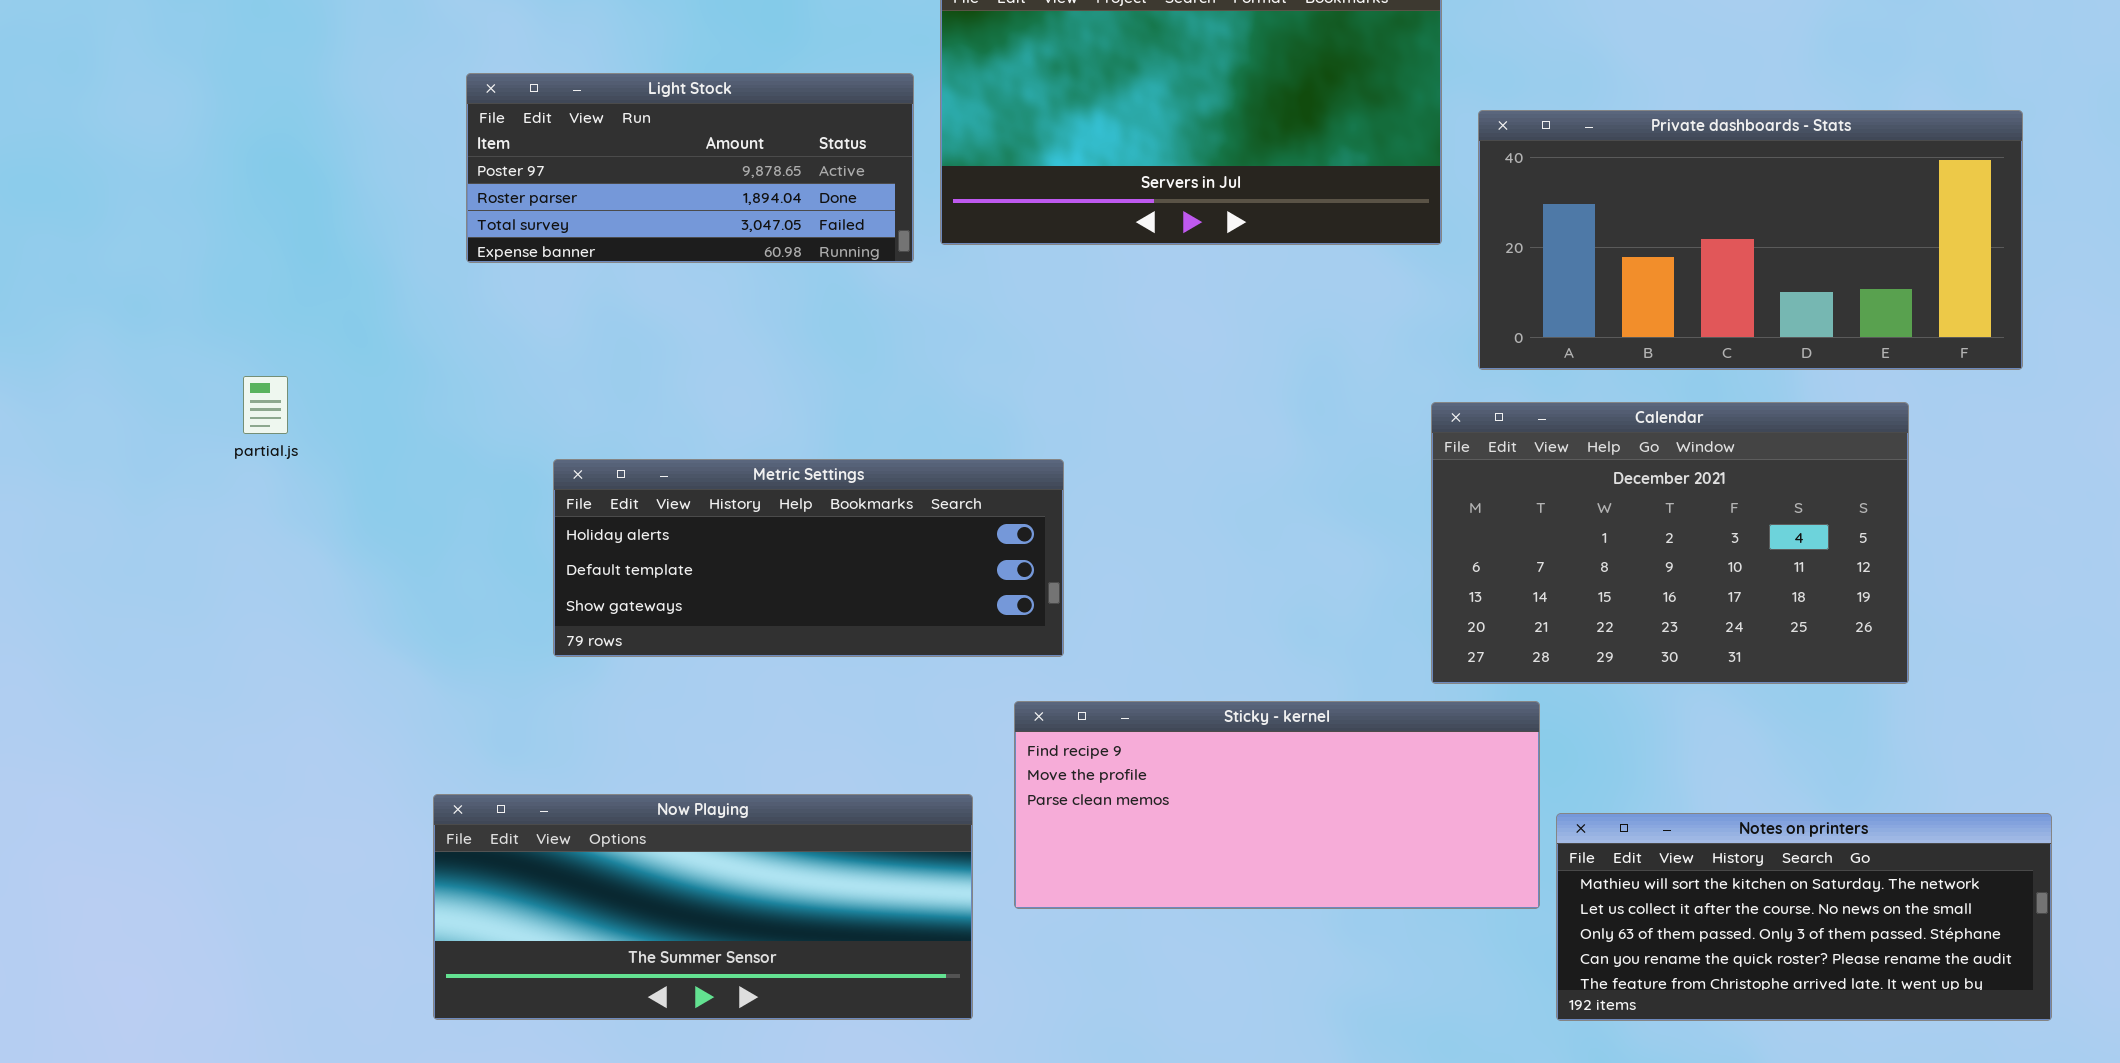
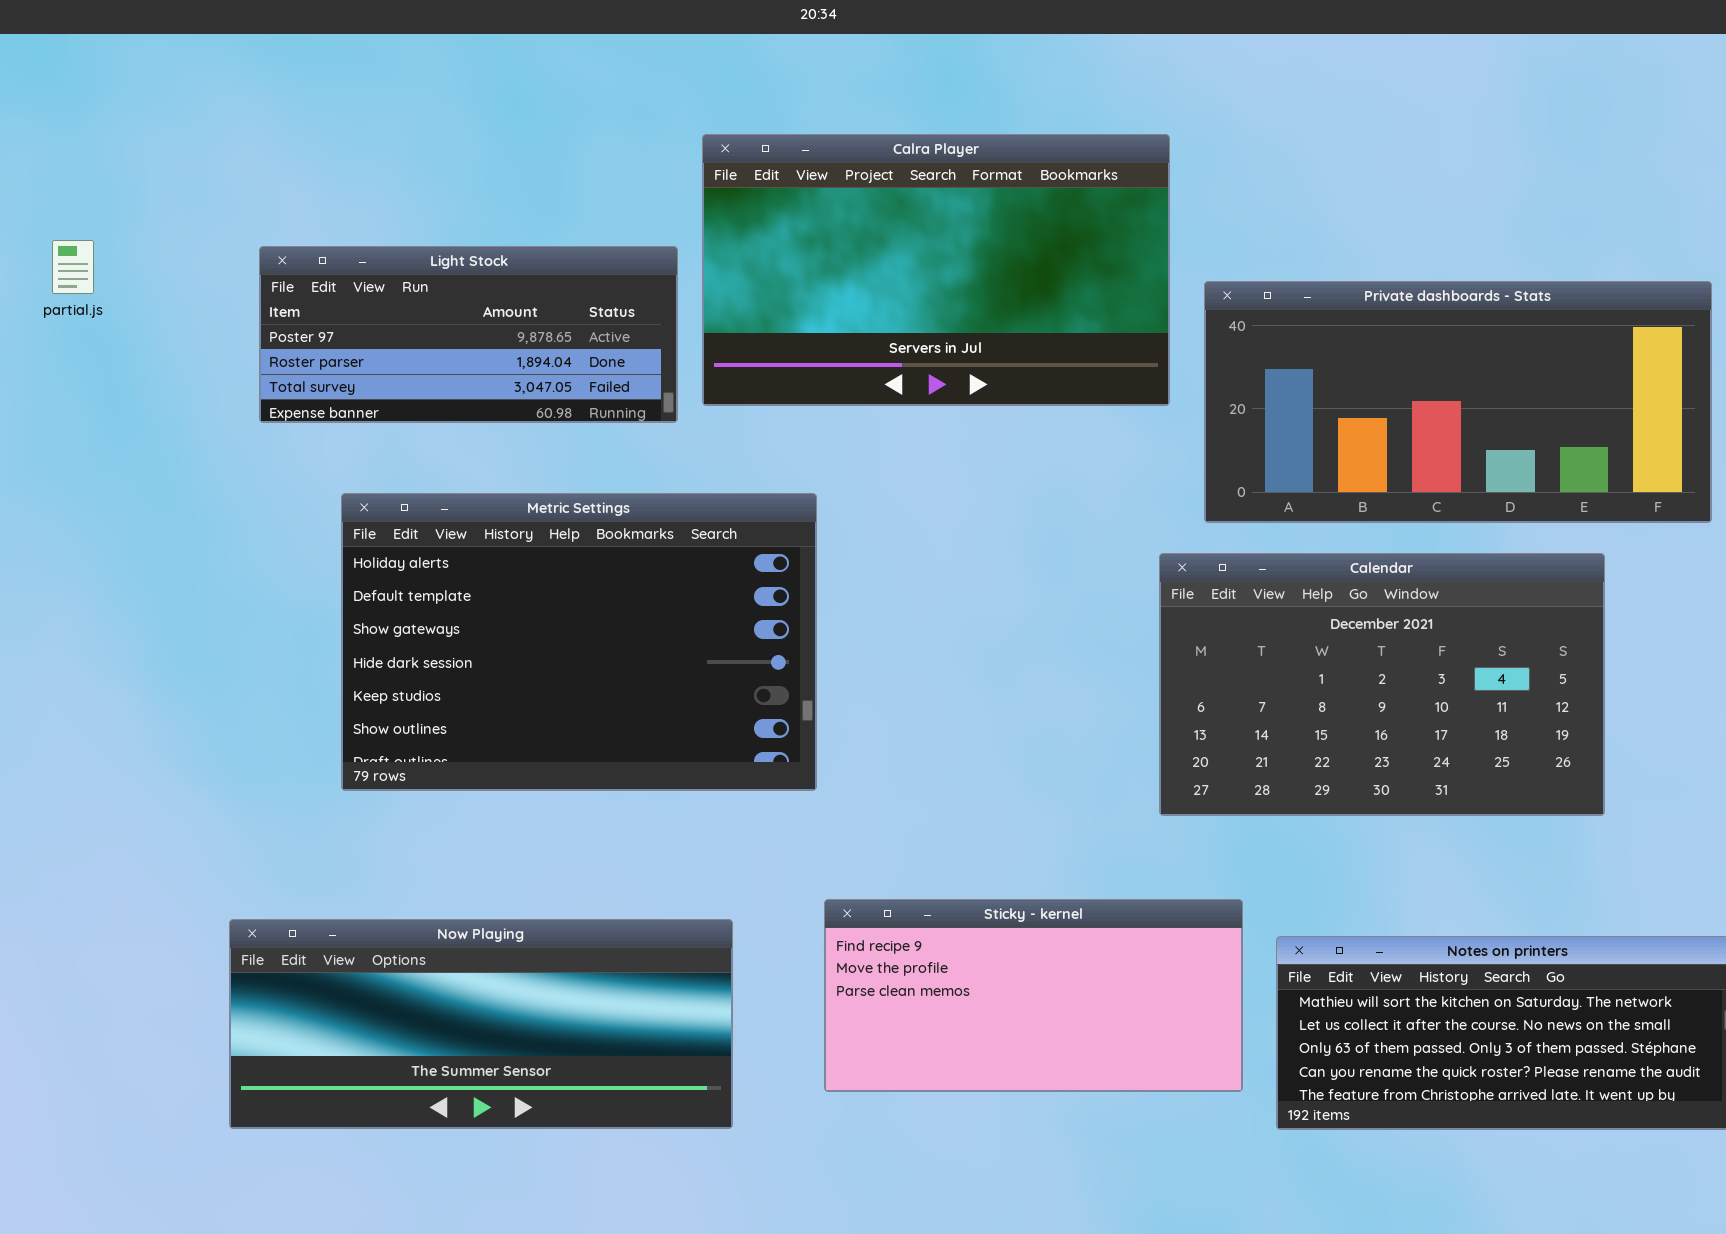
partial.js: [243,376,288,434] -> [52,240,94,294], moved
Metric Settings: [553,459,1064,657] -> [341,493,817,791], resized
Sticky - kernel: [1014,701,1540,909] -> [824,899,1243,1092], moved, resized

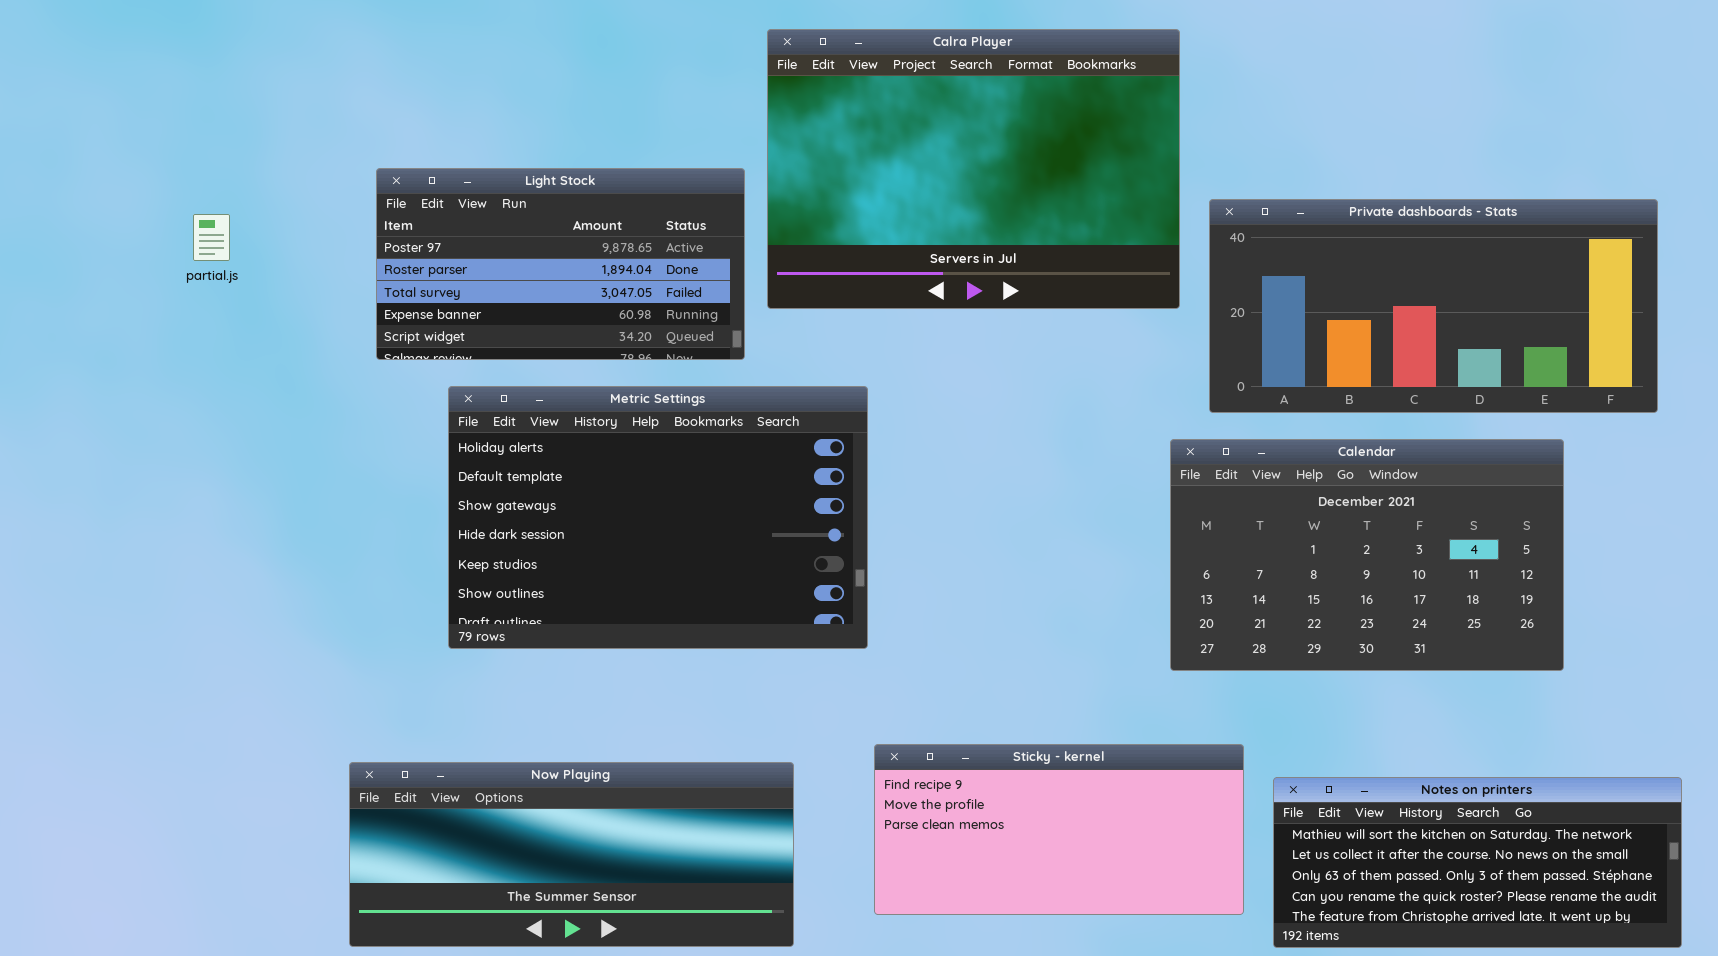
Calra Player: [702,134,1170,406] -> [767,29,1180,309], resized
partial.js: [52,240,94,294] -> [193,214,230,261], moved
Light Stock: [259,246,678,423] -> [376,168,745,360], resized

